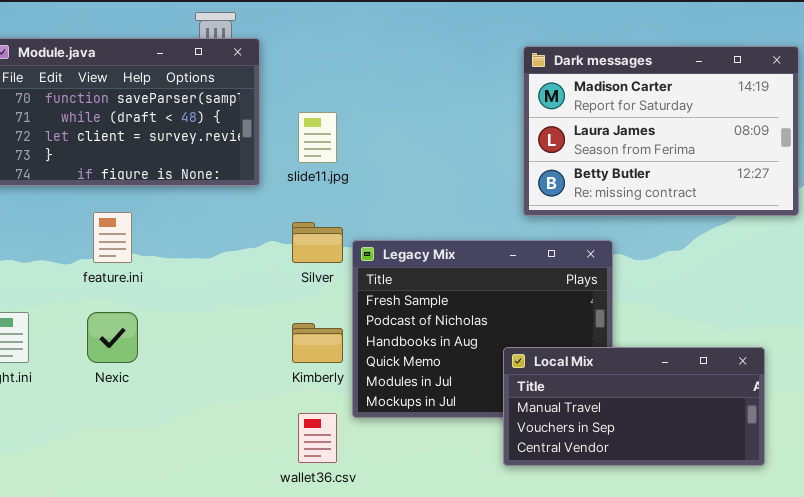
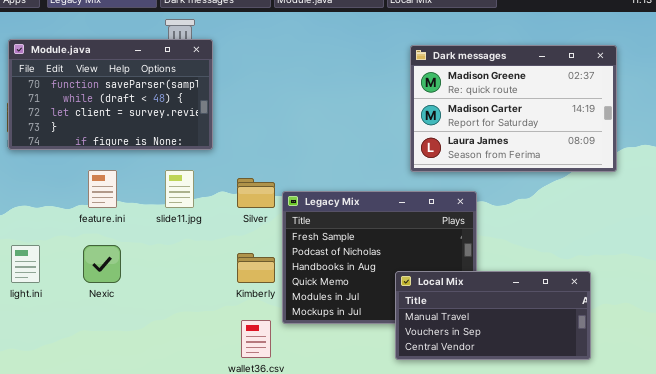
Dark messages: [523,46,799,216] -> [410,45,617,172], scrolled up 1 row
slide11.jpg: [298,112,337,163] -> [165,170,194,208], moved

